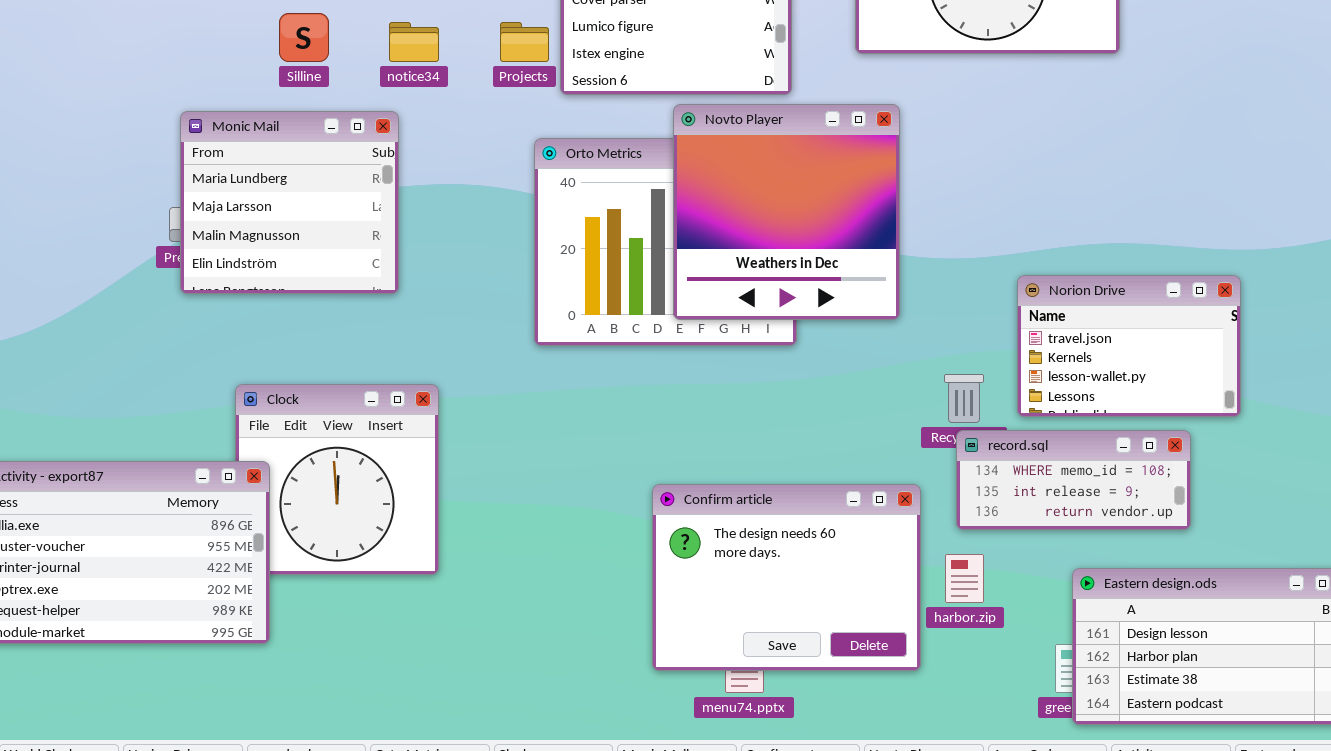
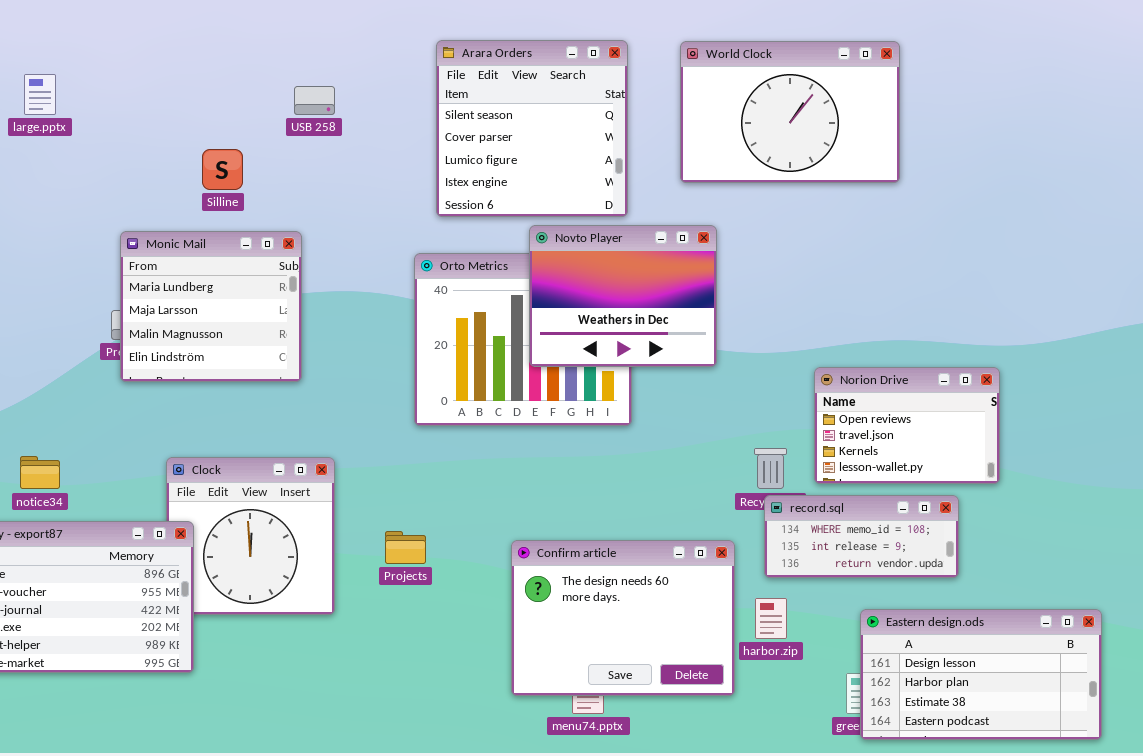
notice34: [389,22,439,62] -> [20,456,60,489], moved
Projects: [500,22,549,62] -> [385,531,426,564], moved
Novto Player: [673,104,900,320] -> [529,225,717,367], resized
Norion Drive: [1017,275,1241,417] -> [814,367,1000,484], scrolled up 1 row

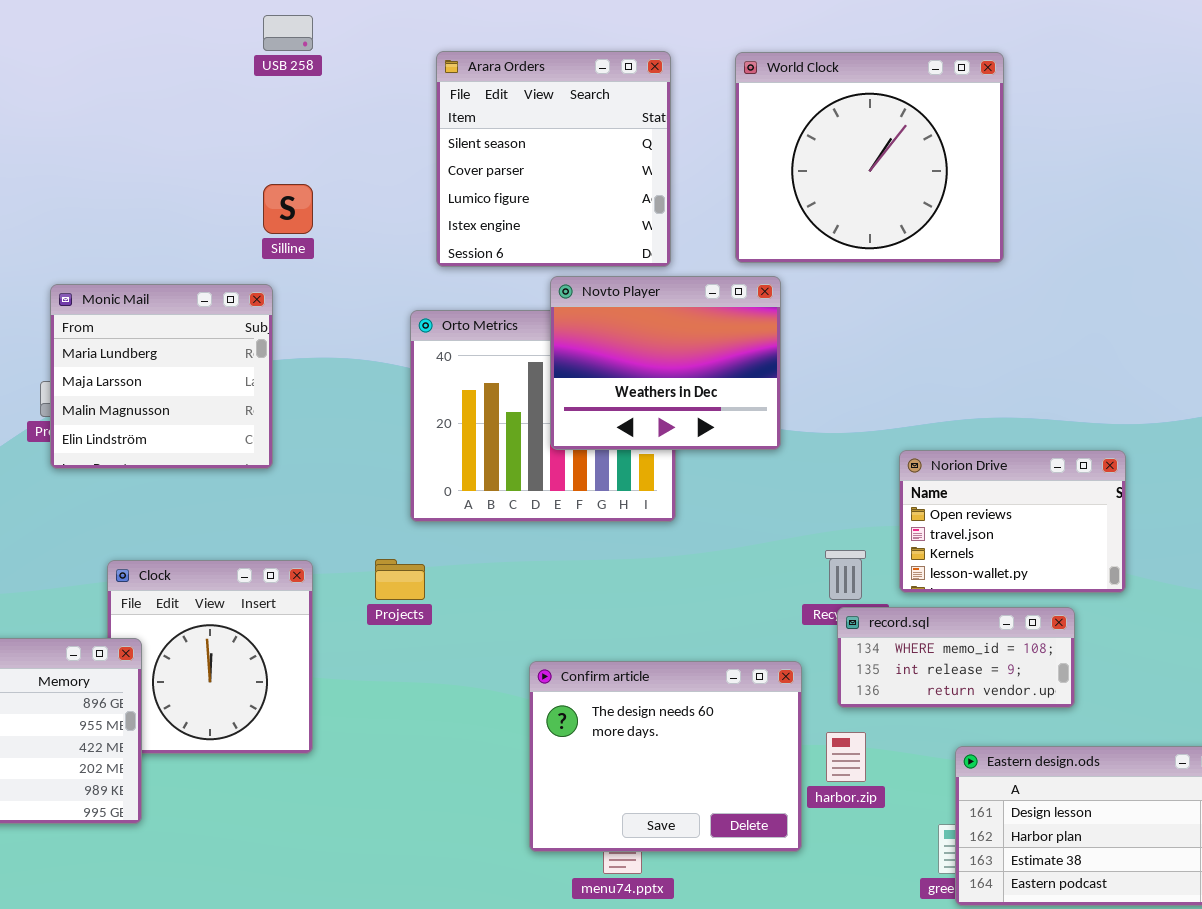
World Clock: [680,41,900,183] -> [735,52,1004,263], resized
USB 258: [294,86,335,115] -> [263,15,313,51], moved
Silline: [202,149,243,190] -> [263,184,313,234], moved
Projects: [385,531,426,564] -> [375,559,425,600], moved

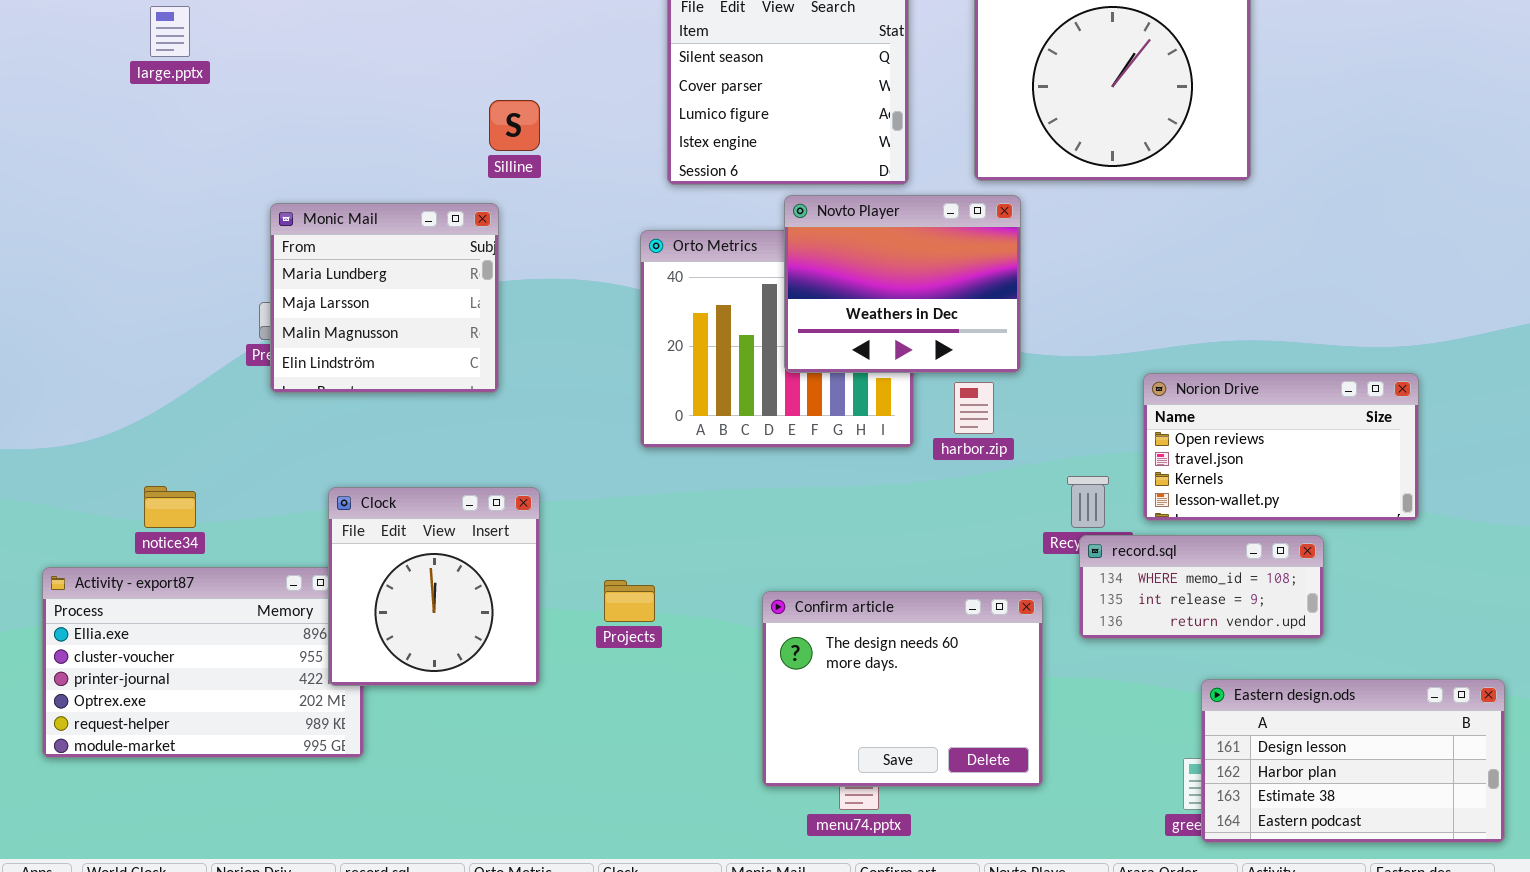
Norion Drive: [899,450,1126,593] -> [1143,373,1419,521], resized
Projects: [375,559,425,600] -> [604,580,655,622], moved
Clock: [107,560,313,754] -> [328,487,540,686], raised
harbor.zip: [826,732,866,782] -> [954,382,994,434], moved

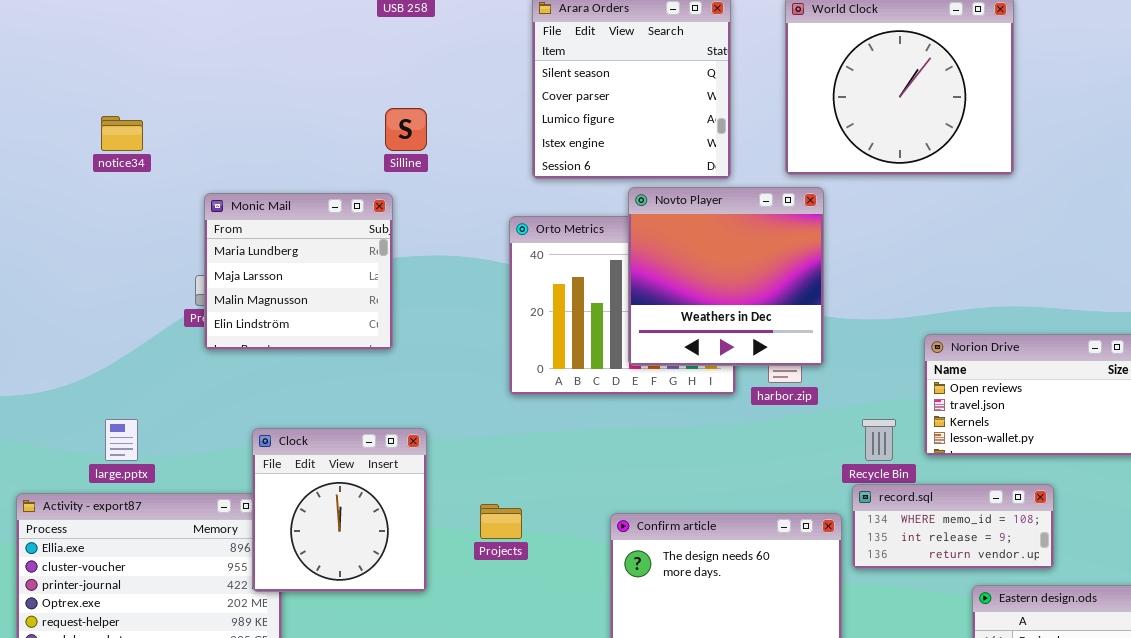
large.pptx: [150,6,190,57] -> [105,419,138,461], moved
Novto Player: [784,195,1021,373] -> [628,187,824,366], resized
notice34: [144,486,196,528] -> [101,116,143,151], moved
record.sql: [1079,535,1324,639] -> [852,484,1054,569], moved

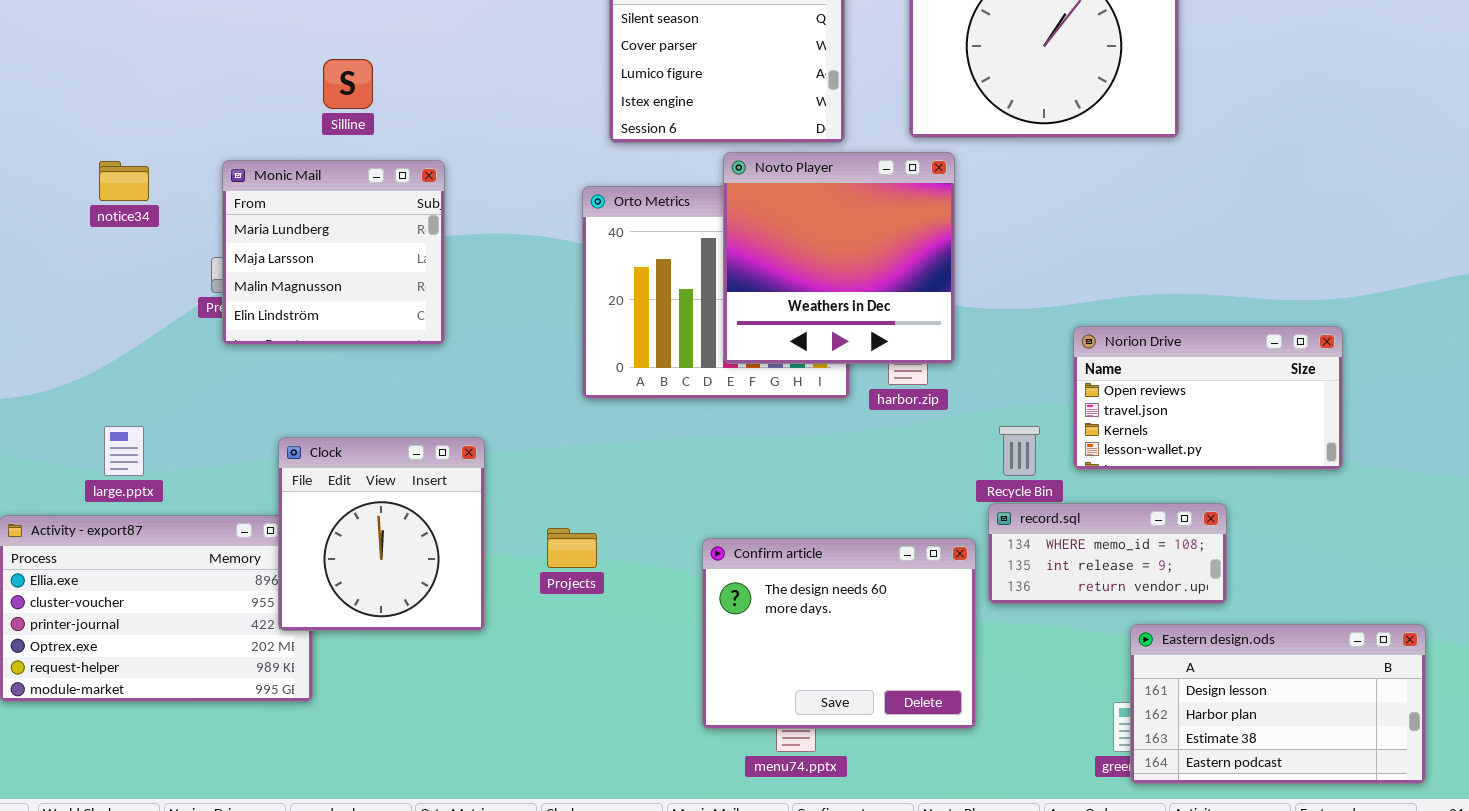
Silline: [385,108,427,151] -> [323,59,373,109], moved
notice34: [101,116,143,151] -> [99,161,149,201], moved

